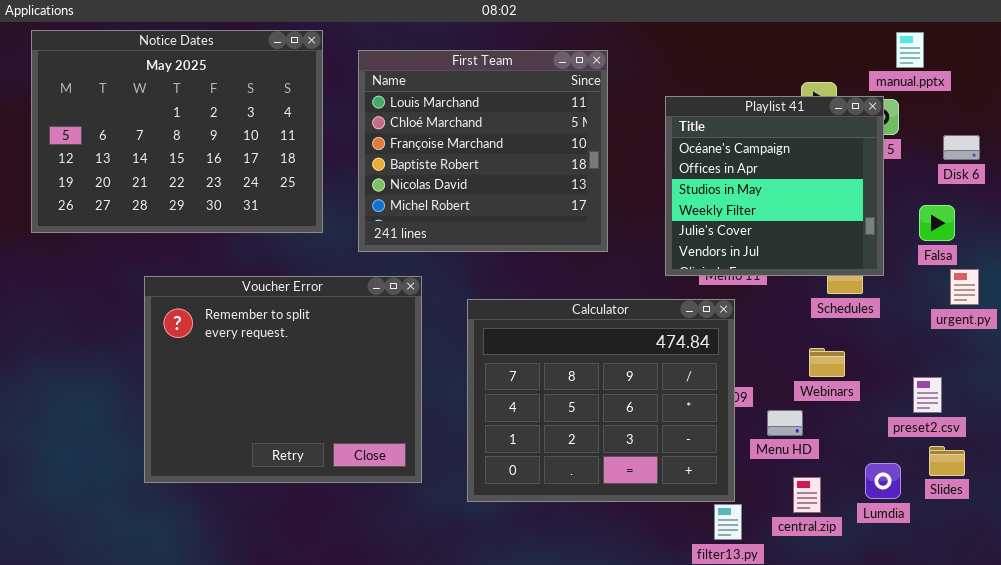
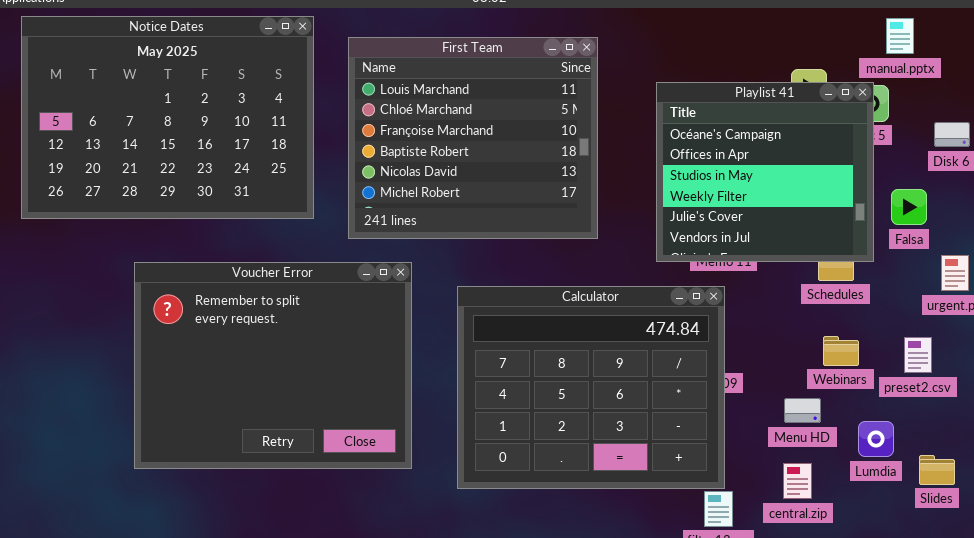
Falsa: [919,205,955,241] -> [891,189,927,225], moved
Webinars: [809,348,845,377] -> [823,336,859,366], moved
preset2.csv: [913,377,942,413] -> [904,337,932,373], moved
Menu HD: [767,410,803,436] -> [784,398,821,423], moved
Slides: [929,446,965,476] -> [919,455,955,485], moved
Lumdia: [865,463,901,499] -> [858,421,894,457], moved

